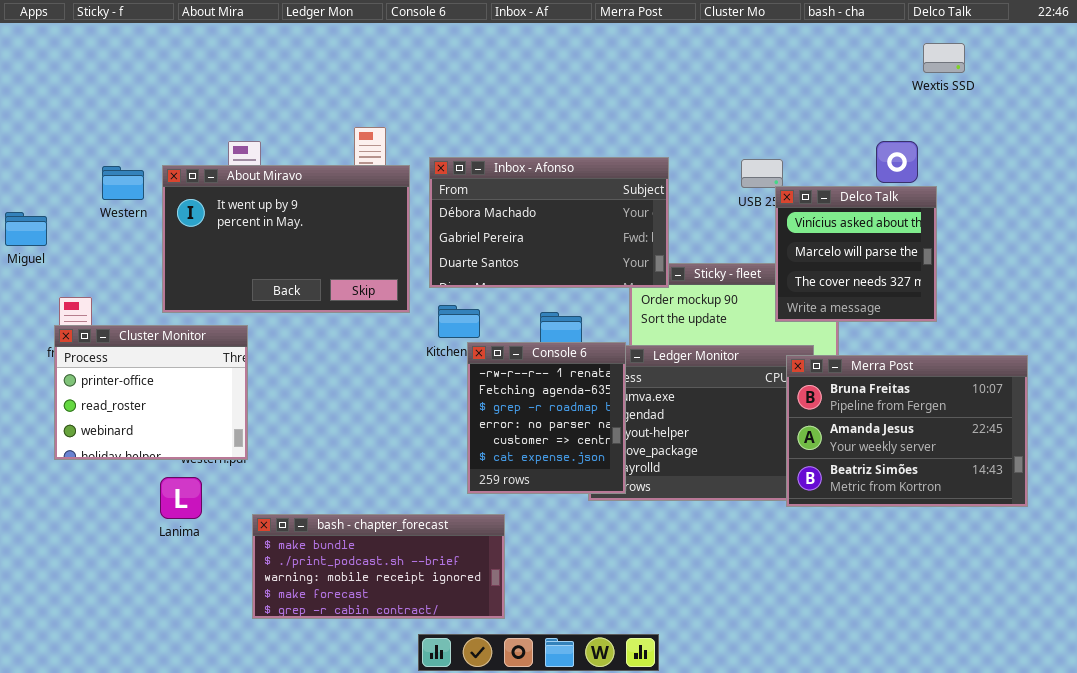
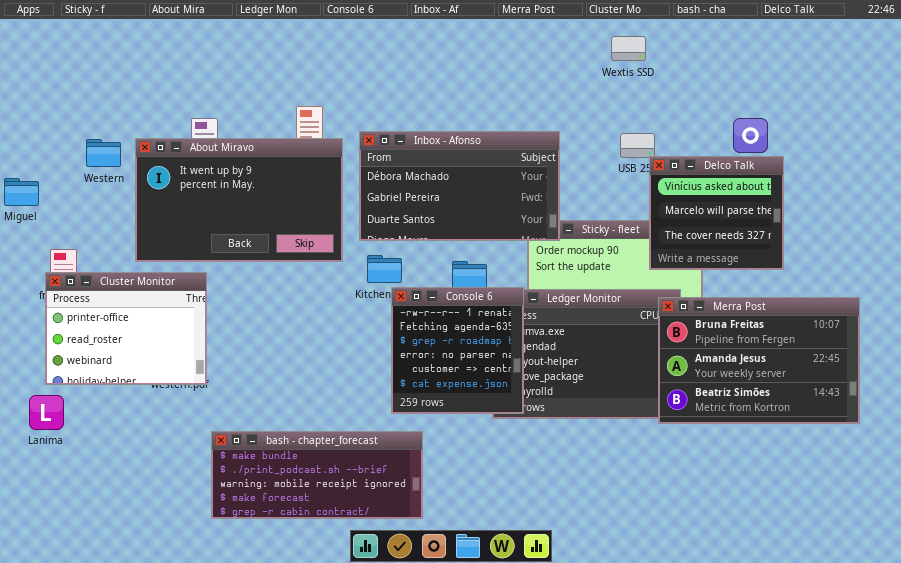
Wextis SSD: [923,43,965,73] -> [611,36,646,61], moved
Lanima: [160,477,202,519] -> [29,395,64,430], moved

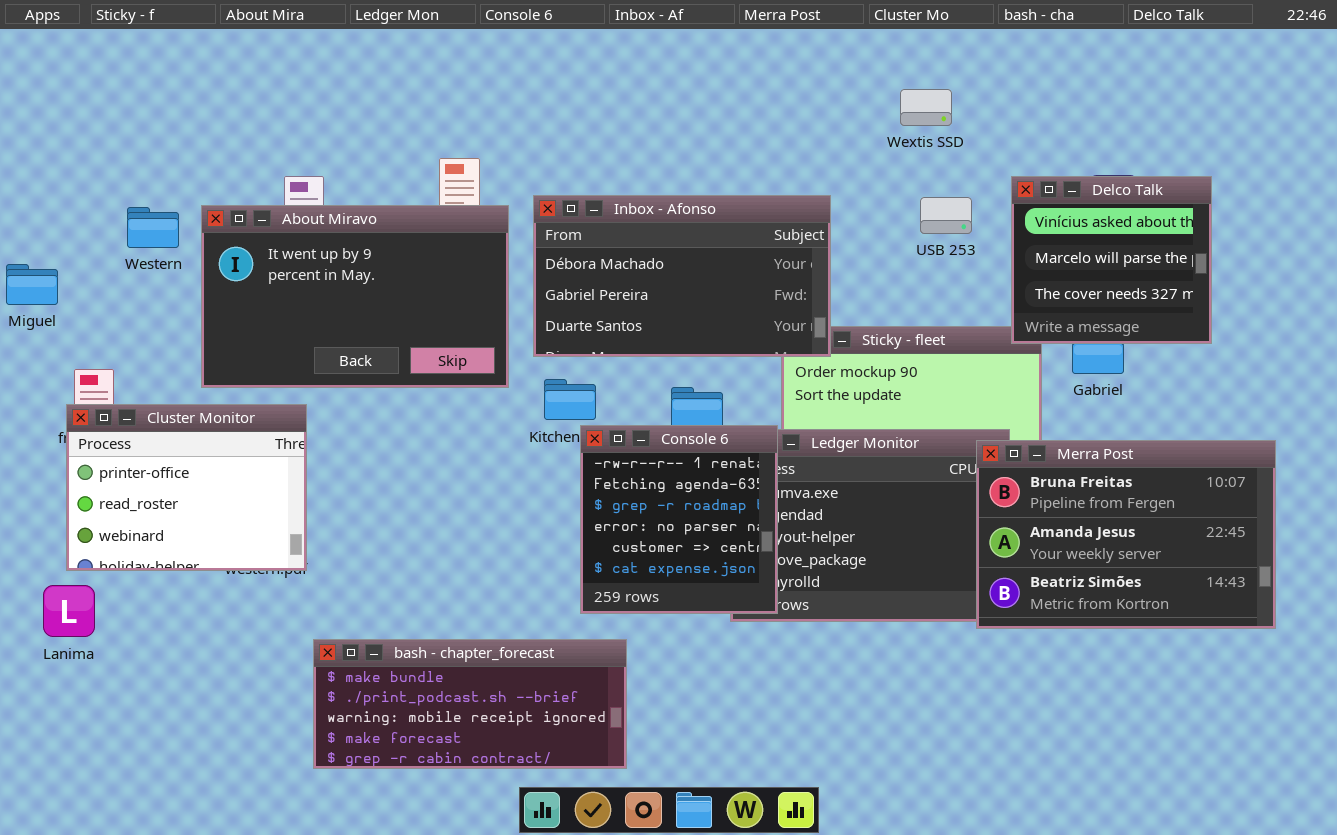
Wextis SSD: [611,36,646,61] -> [900,89,952,126], moved
Delco Talk: [649,156,784,270] -> [1011,176,1212,344], moved

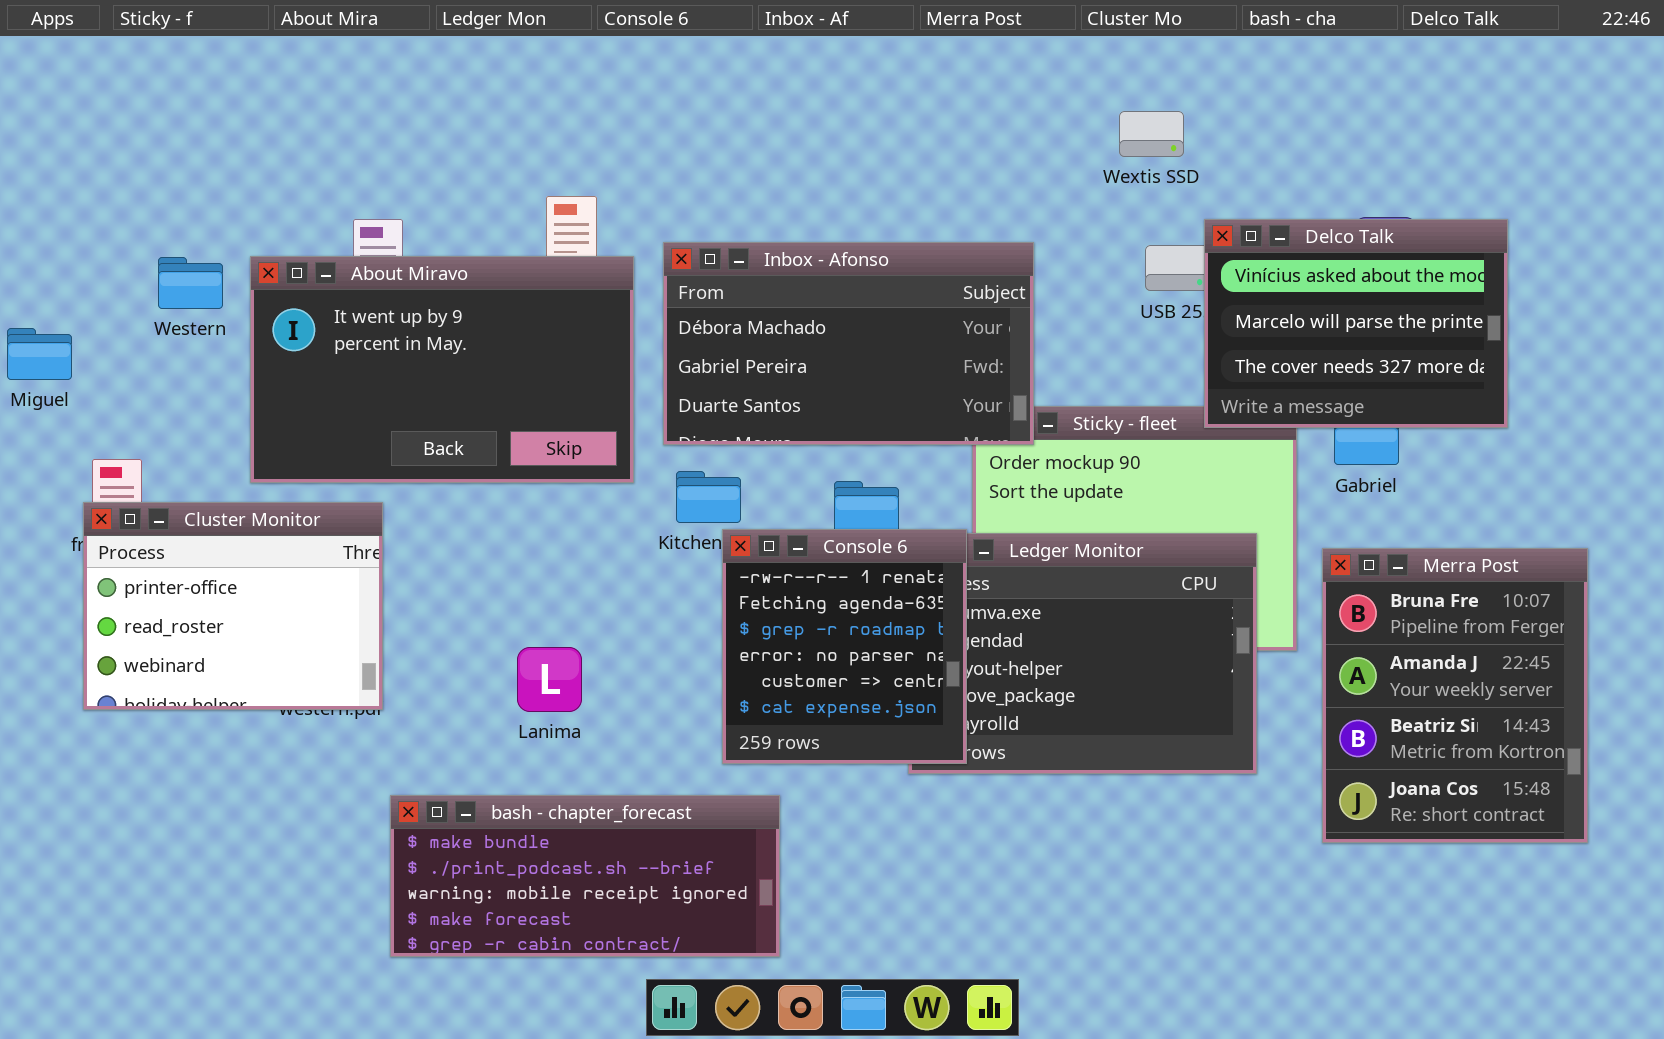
Delco Talk: [1011,176,1212,344] -> [1204,219,1508,428], resized
Merra Post: [976,440,1276,629] -> [1322,548,1588,843], resized
Lanima: [43,585,95,637] -> [517,647,582,712], moved

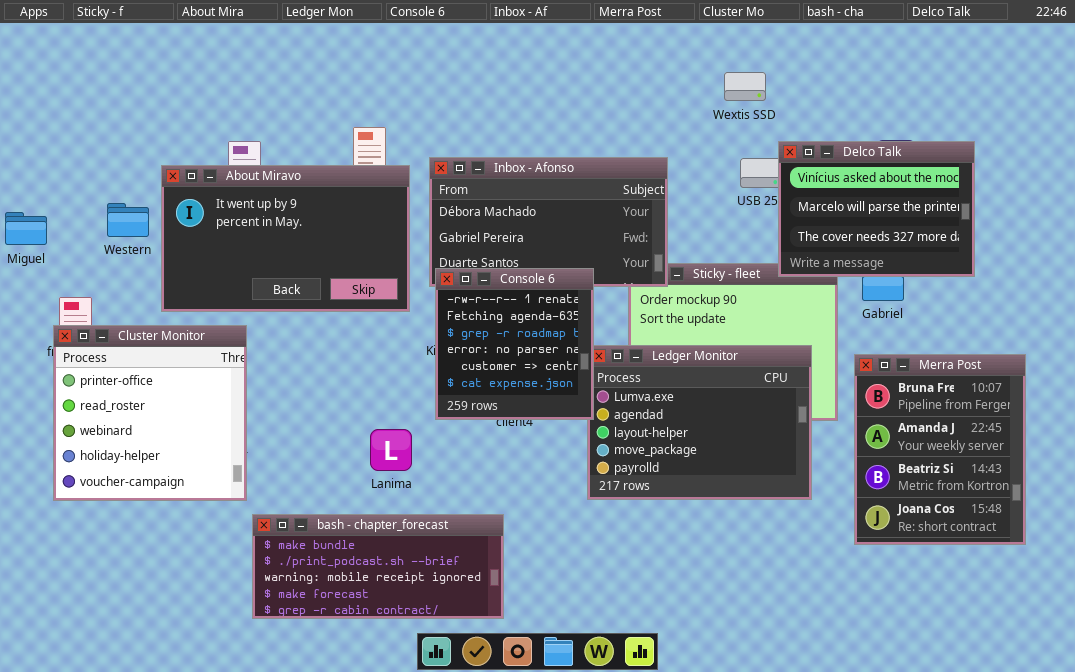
Western: [158,257,223,309] -> [107,203,149,237], moved
Cluster Monitor: [83,502,383,710] -> [53,325,247,501], resized
Console 6: [722,529,967,764] -> [435,268,594,420], moved
Lanima: [517,647,582,712] -> [370,429,412,471], moved

